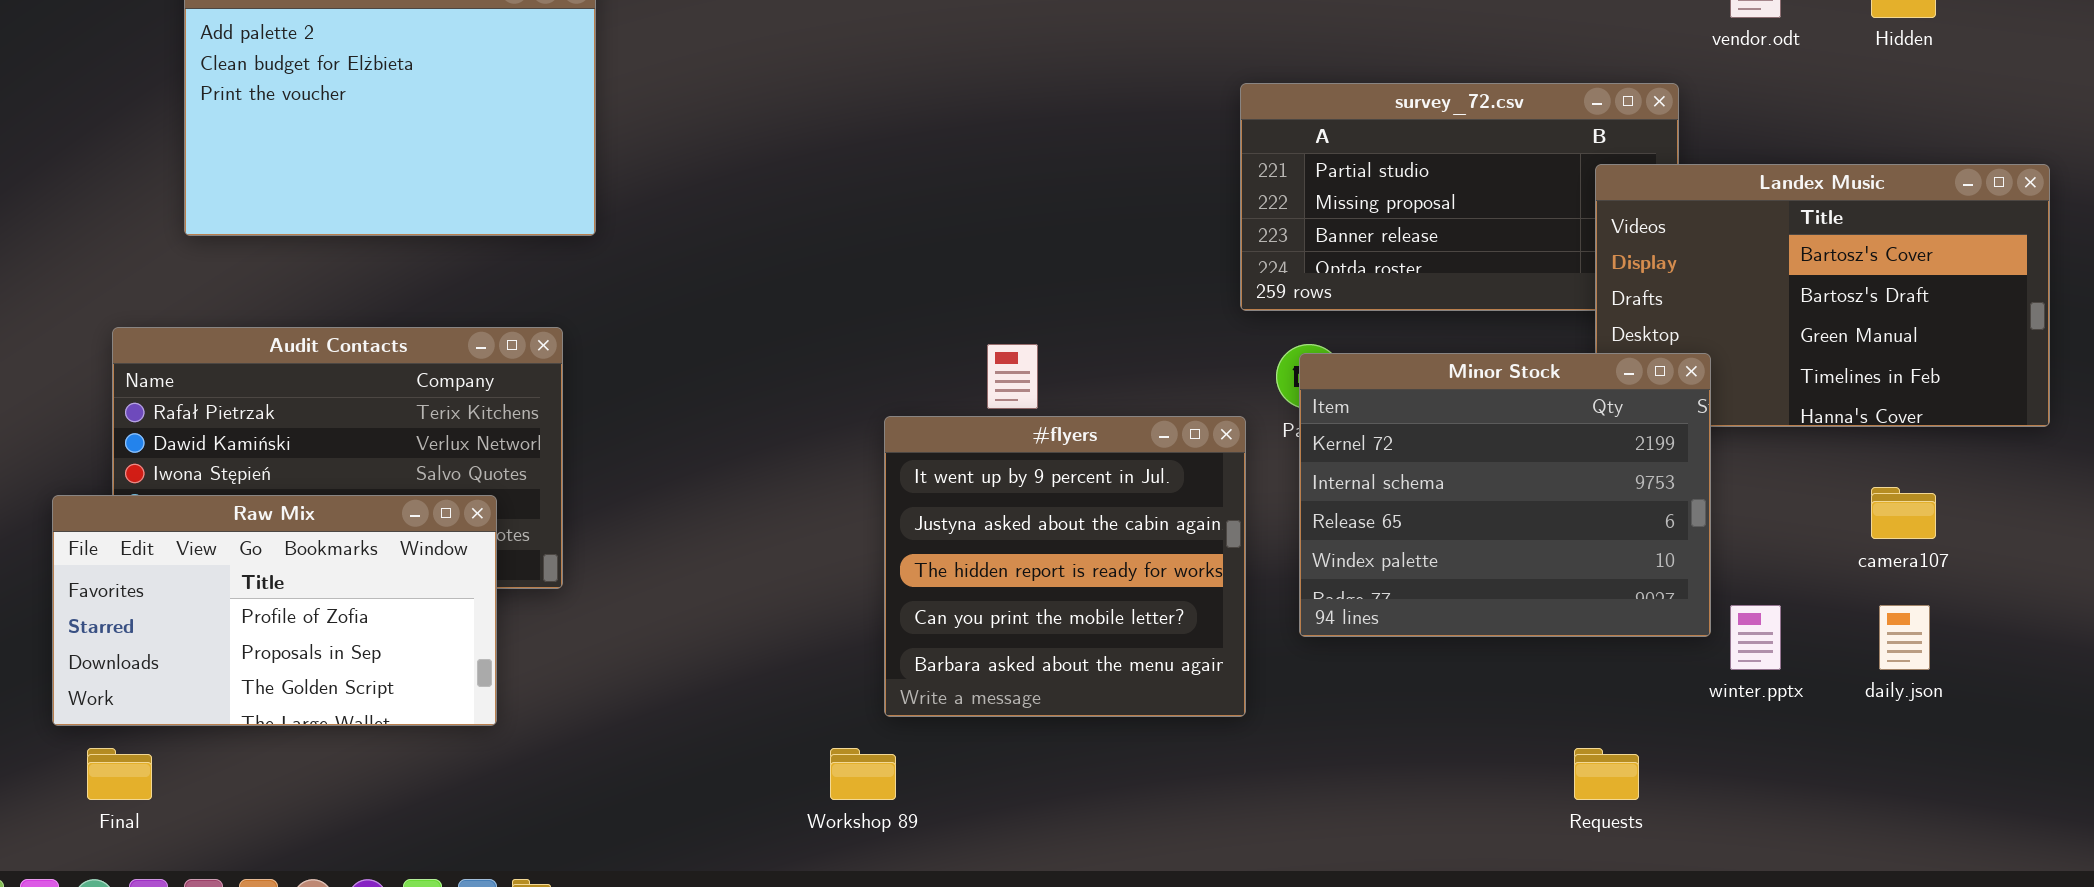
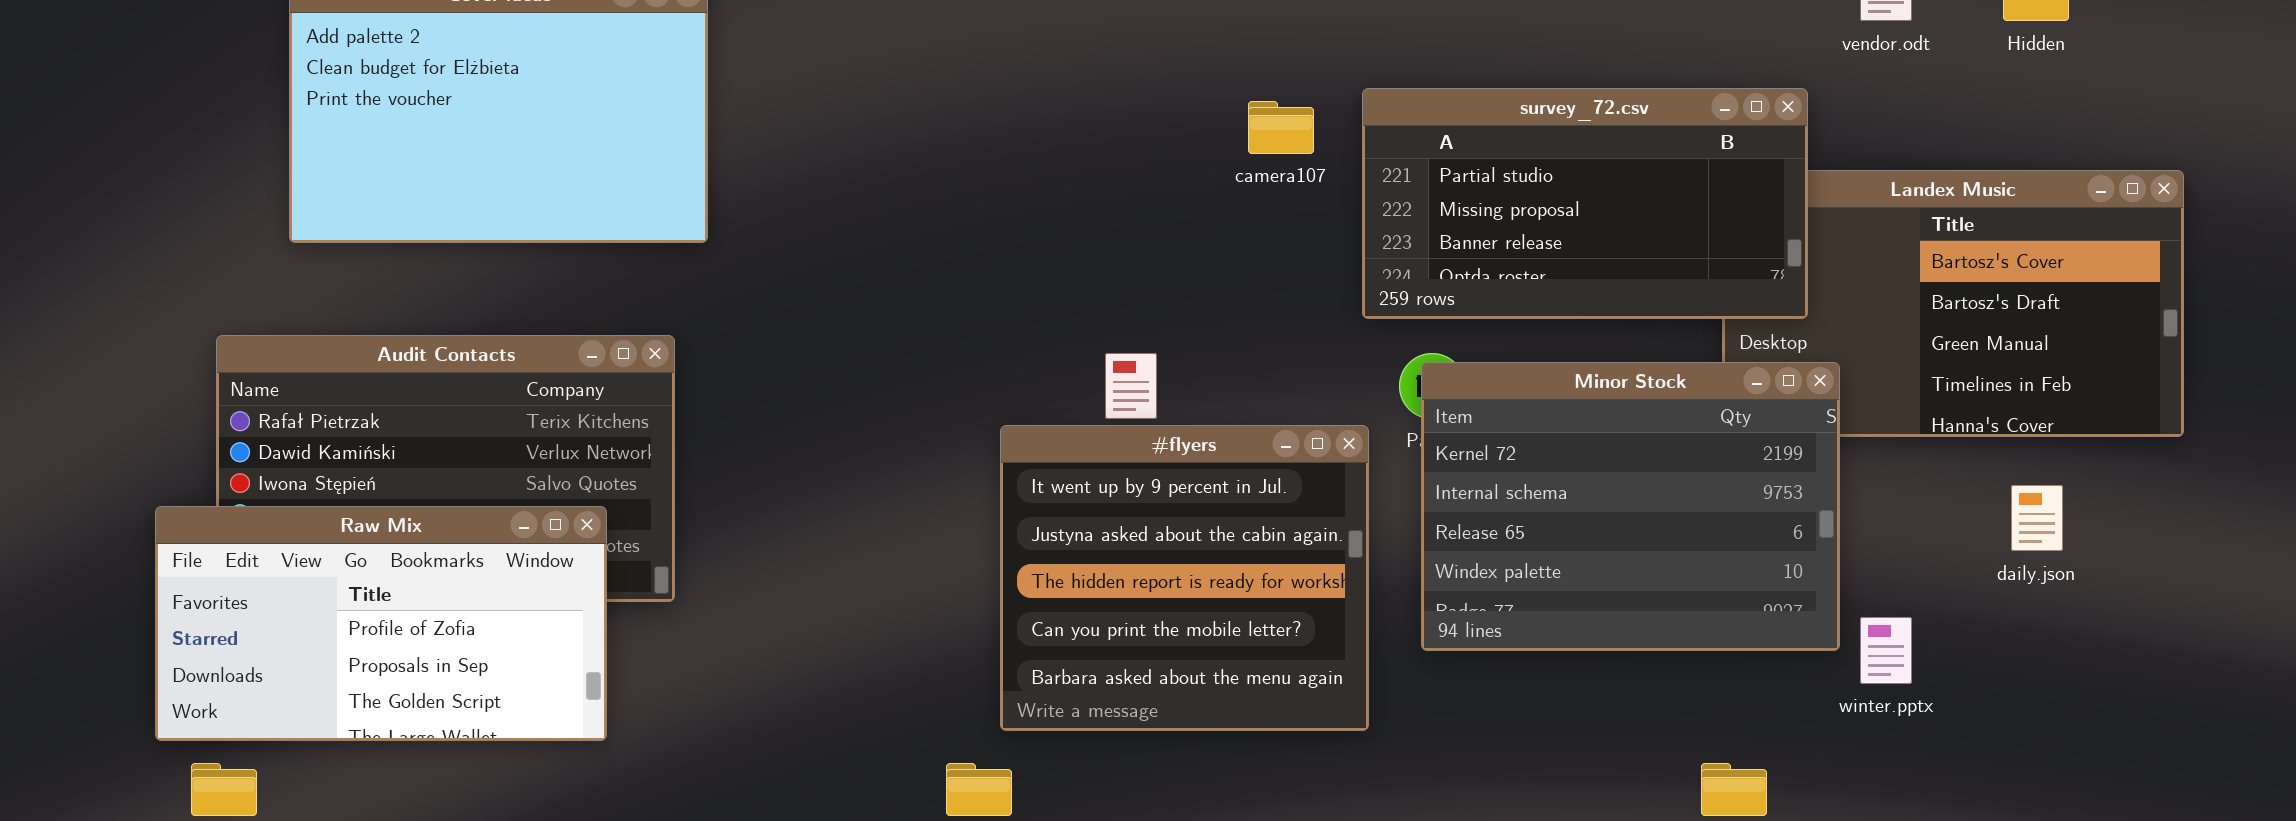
survey_72.csv: [1240,83,1679,311] -> [1362,88,1808,319], raised
camera107: [1871,487,1936,539] -> [1248,101,1314,154], moved
daily.json: [1879,605,1930,670] -> [2011,485,2063,551], moved

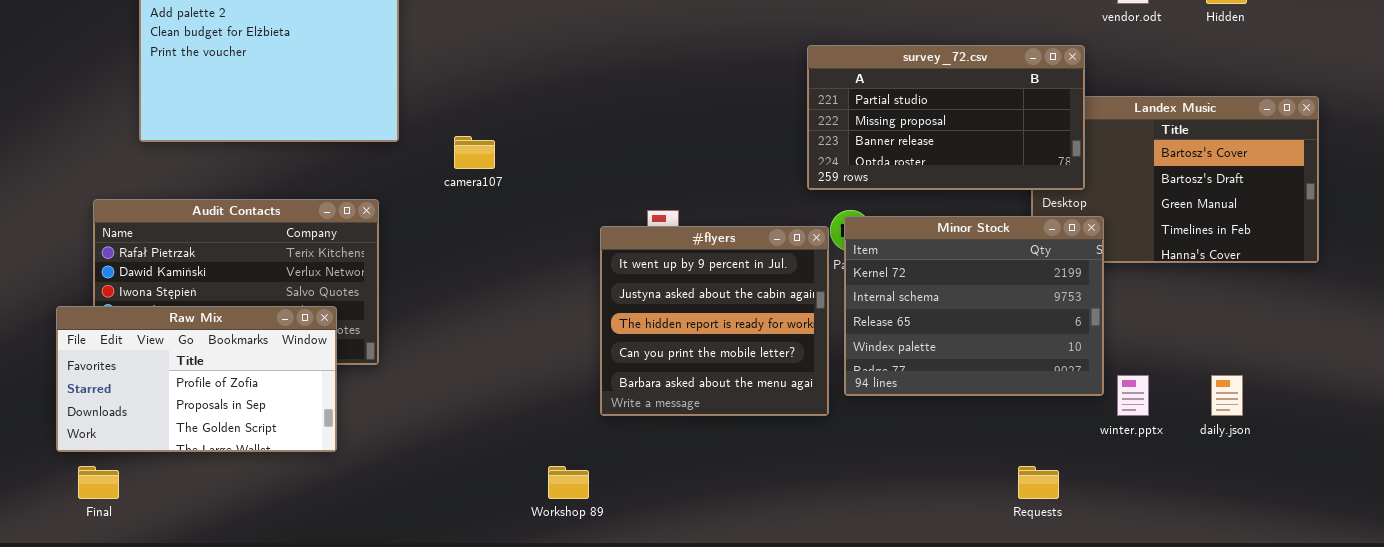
camera107: [1248,101,1314,154] -> [454,136,495,169], moved
#flyers: [1000,425,1369,731] -> [600,226,829,416], moved
daily.json: [2011,485,2063,551] -> [1211,375,1243,416], moved

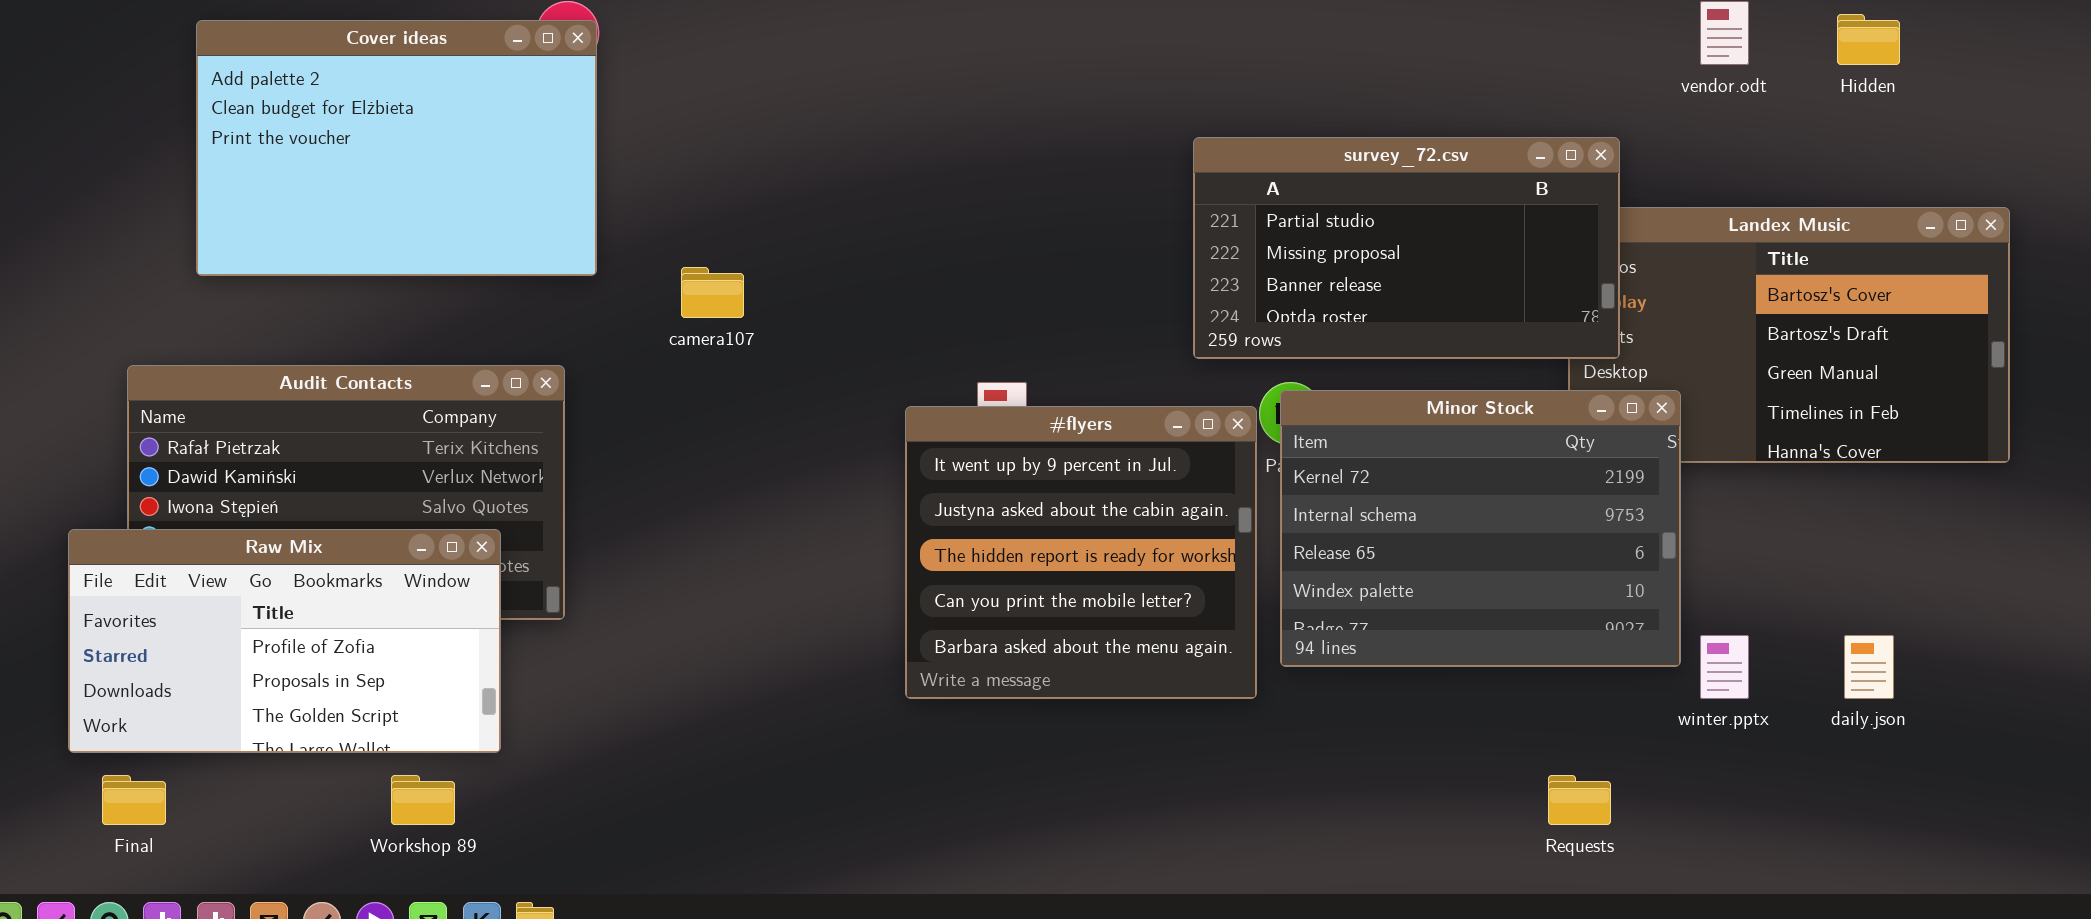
survey_72.csv: [807,45,1085,190] -> [1193,137,1620,359], moved
Workshop 89: [548,466,589,499] -> [391,775,455,825], moved

